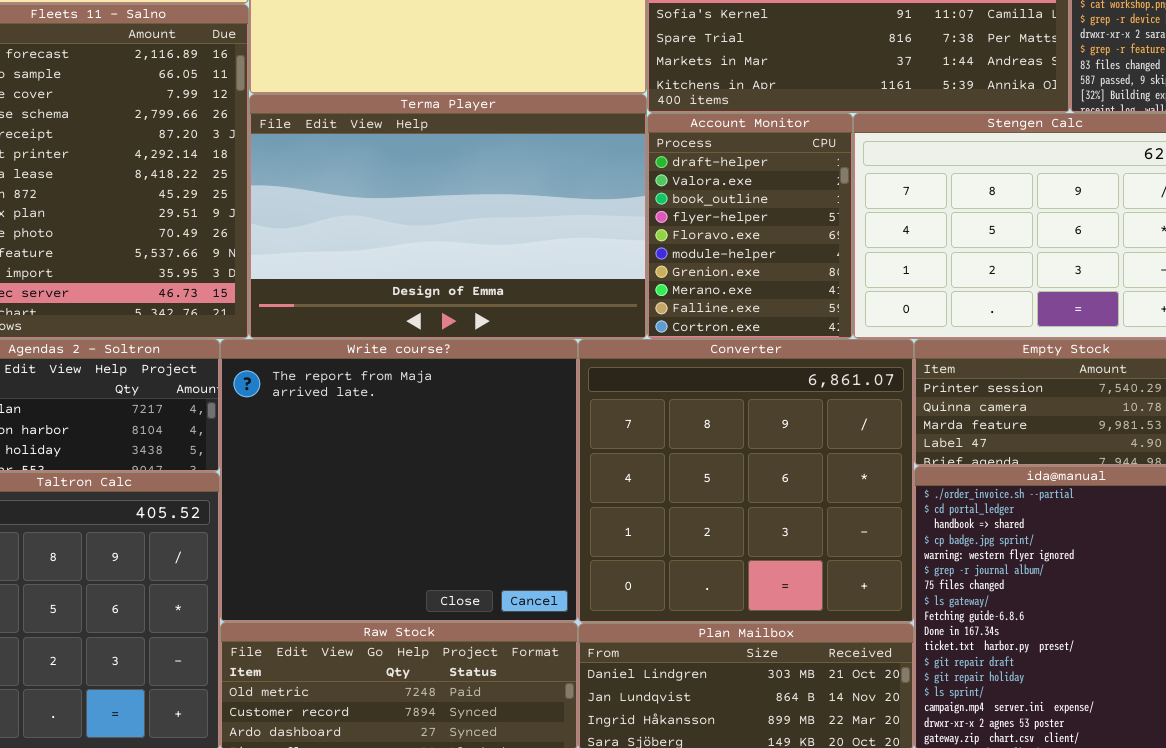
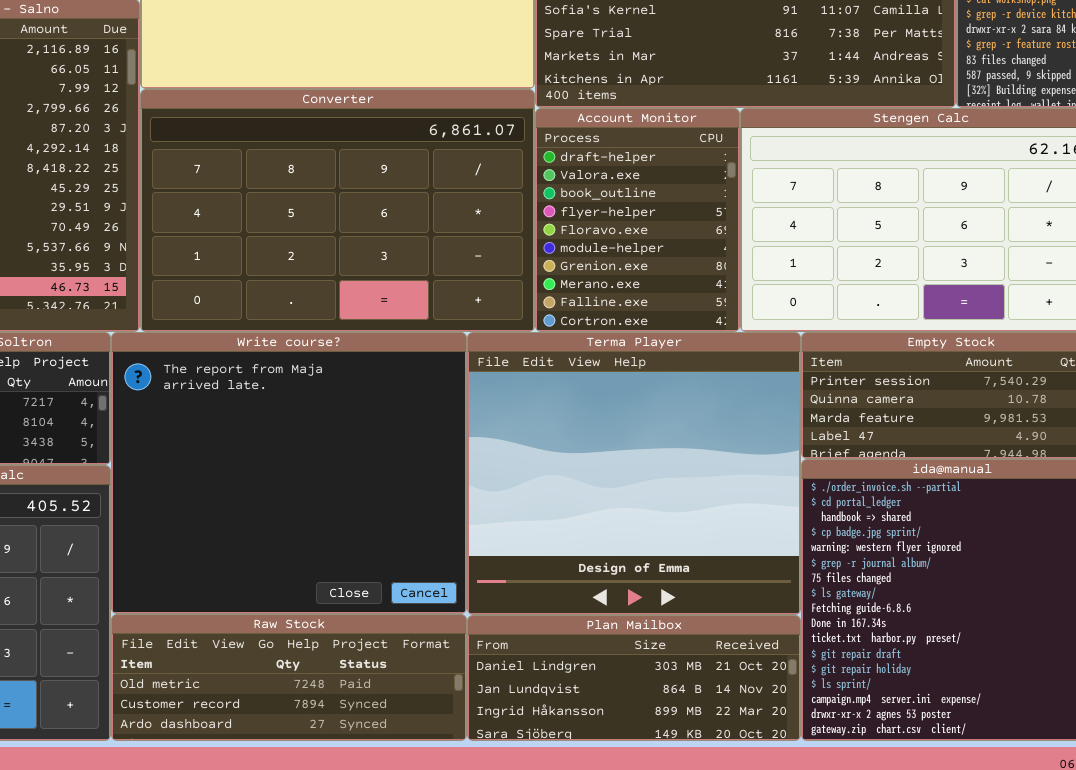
Terma Player: [249,94,647,339] -> [467,332,801,615], moved, resized
Converter: [578,339,914,623] -> [140,89,535,332], moved, resized

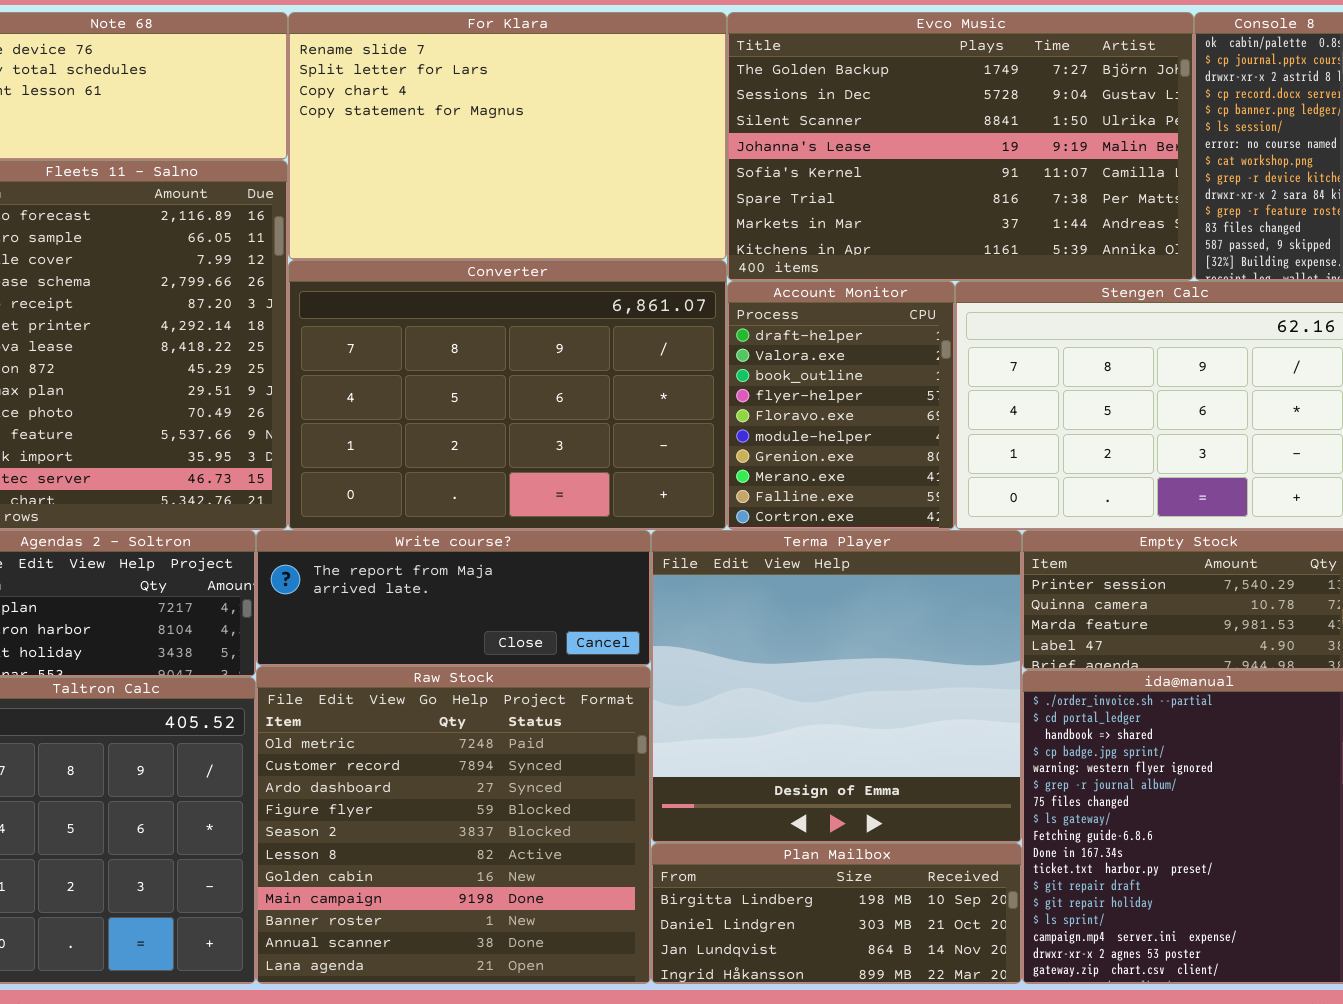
Write course?: [111,332,467,614] -> [256,530,651,666], resized
Raw Stock: [111,614,467,741] -> [256,666,651,984], resized
Plan Mailbox: [467,615,801,741] -> [651,843,1022,984], scrolled up 1 row

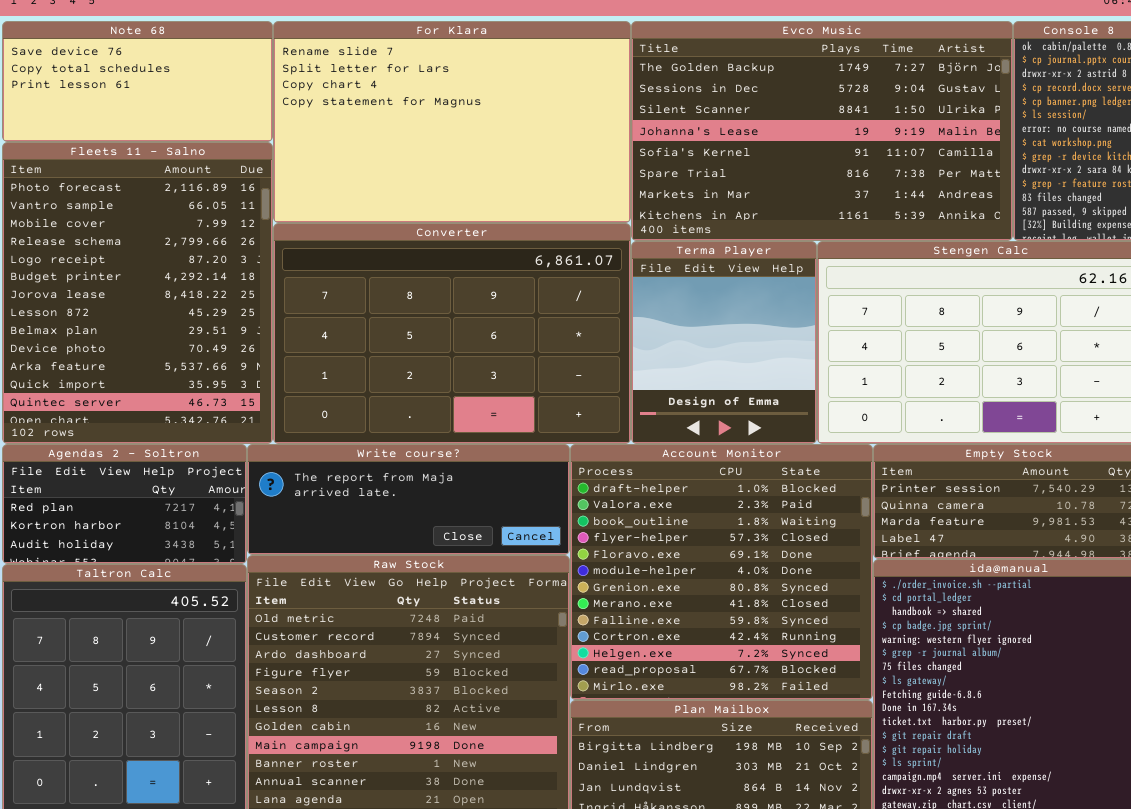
Account Monitor: [727,281,955,530] -> [570,444,873,700], moved, resized
Terma Player: [651,530,1022,843] -> [631,241,817,444], moved, resized

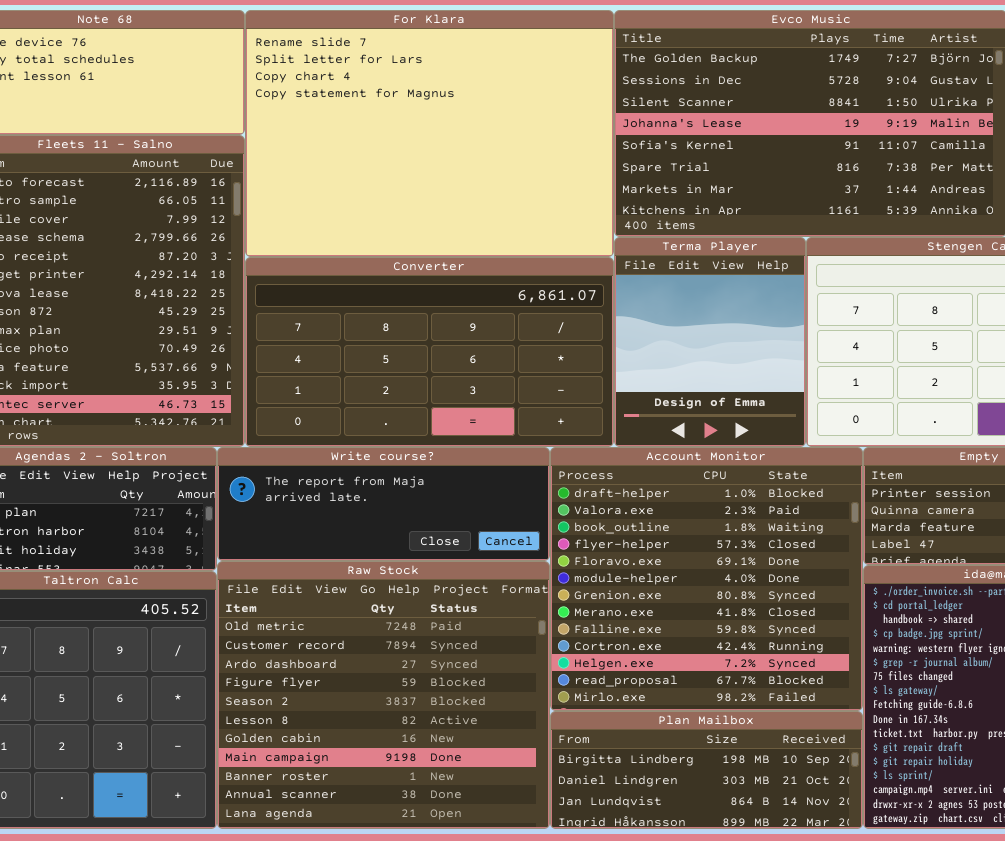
For Klara: [273,21,631,223] -> [245,10,614,257], resized
Converter: [273,223,631,444] -> [245,257,614,447], resized

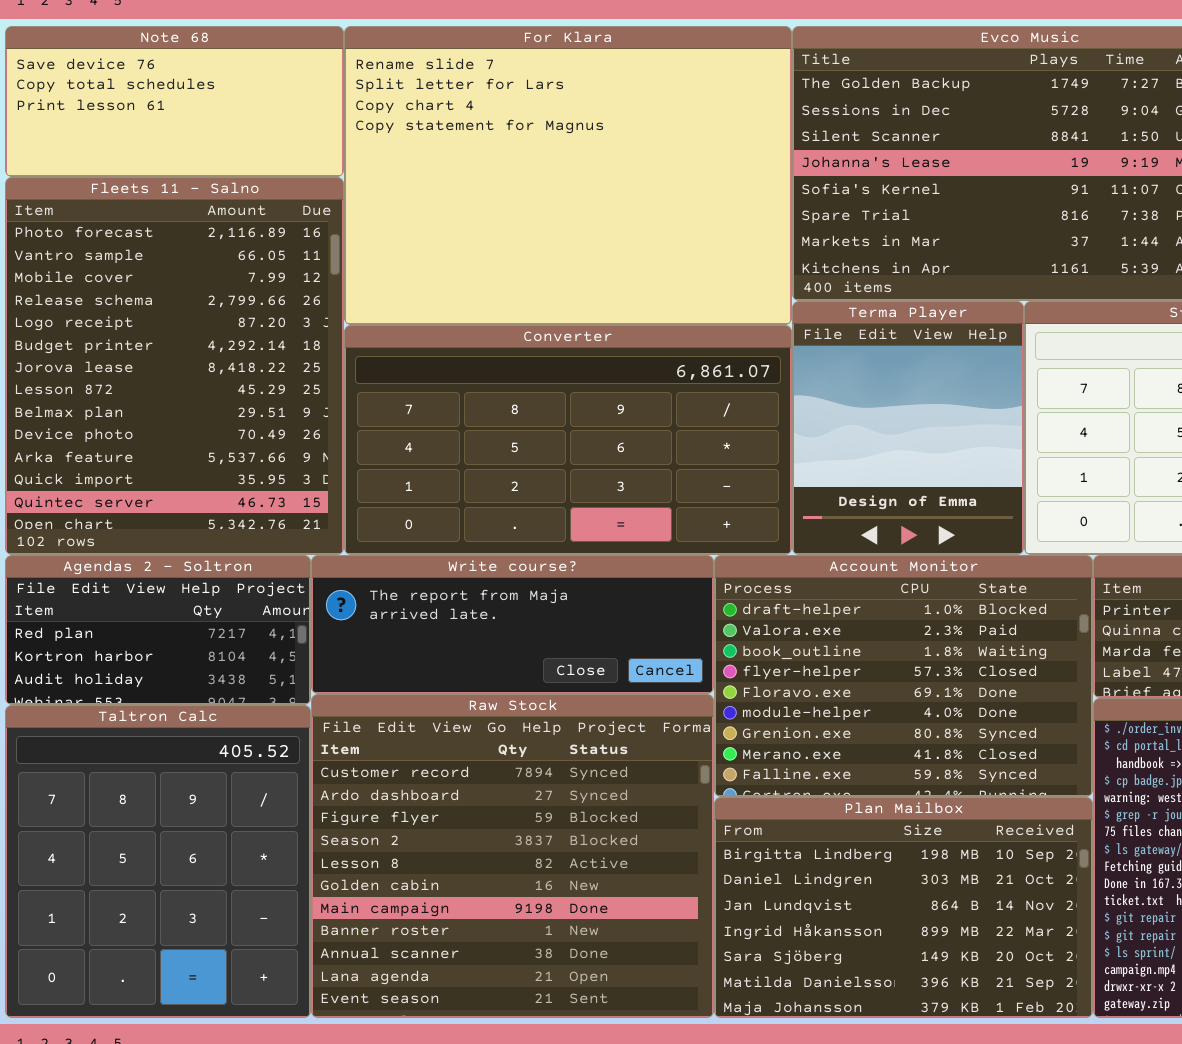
Account Monitor: [550,447,863,711] -> [714,555,1093,797], resized
Raw Stock: [217,561,550,829] -> [311,694,714,1018], scrolled down 1 row
Plan Mailbox: [550,711,863,829] -> [714,797,1093,1018], resized

